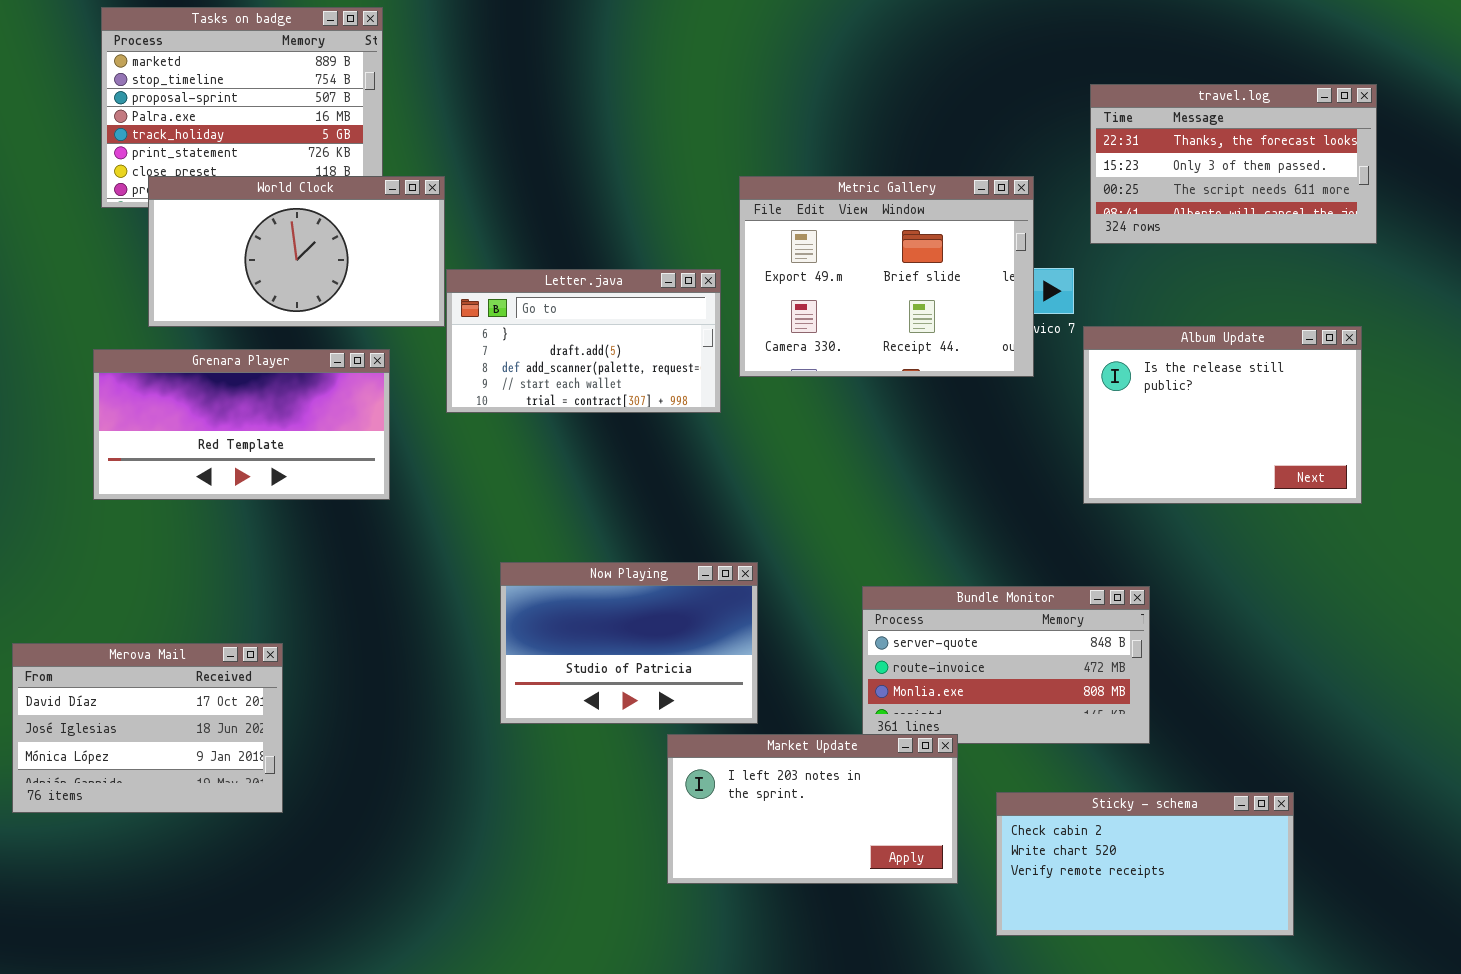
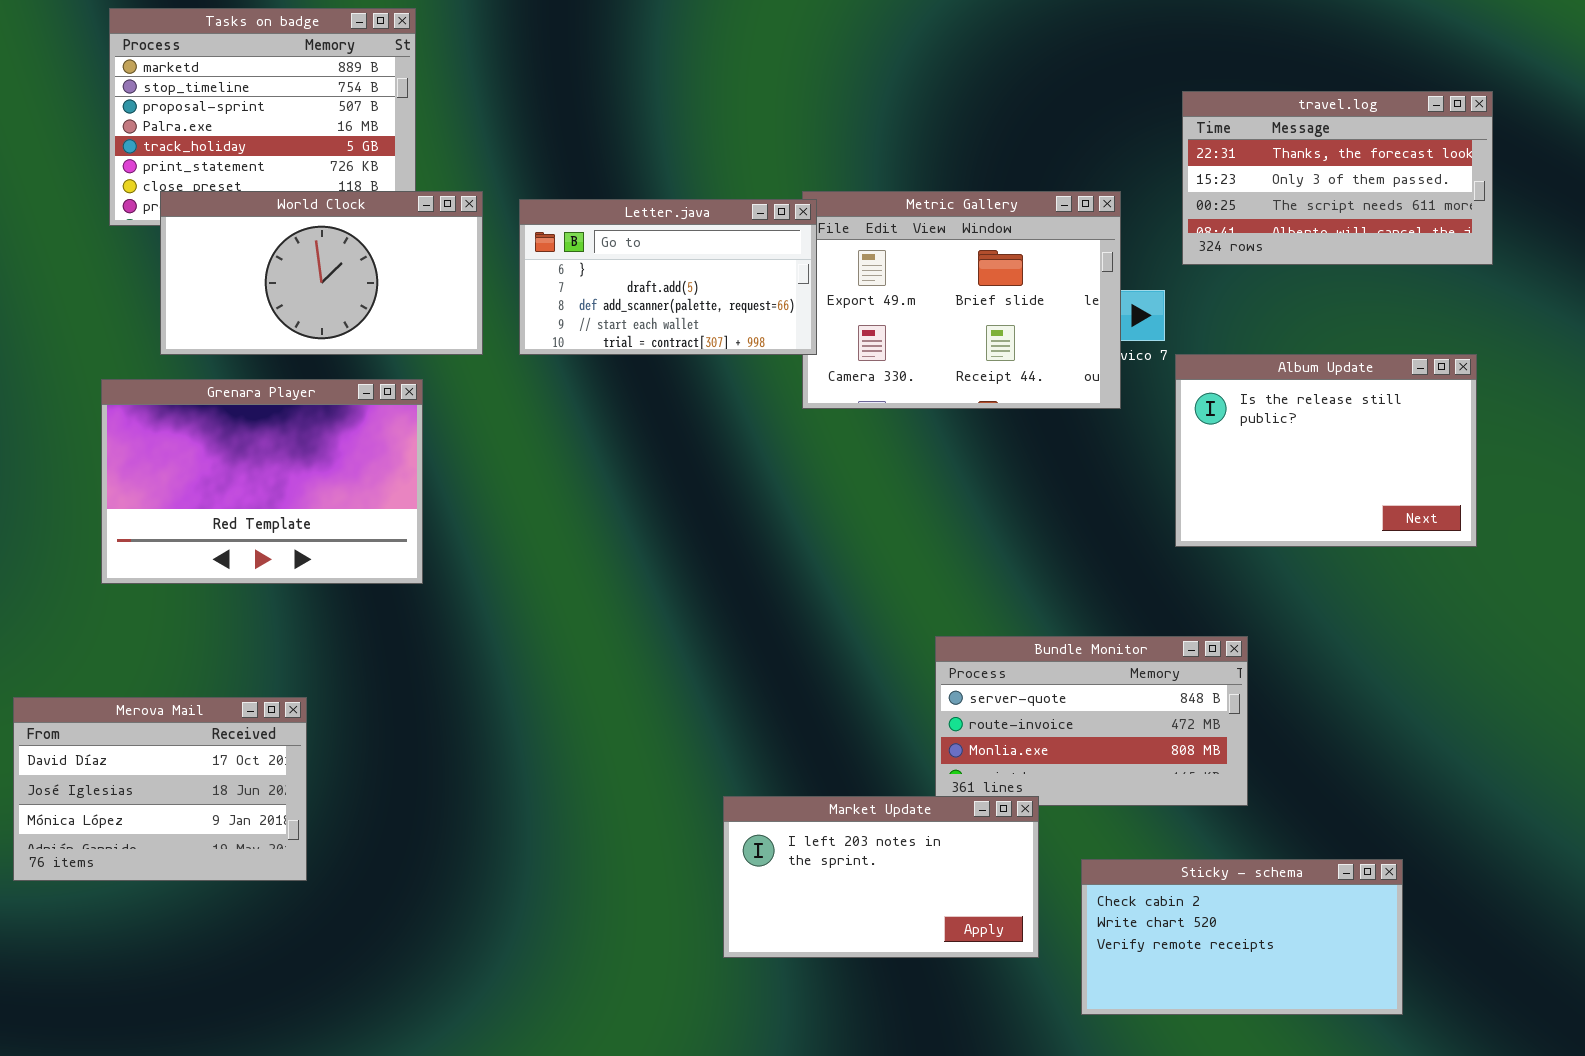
Letter.java: [446,269,721,413] -> [519,199,817,355], moved
Grenara Player: [93,349,390,500] -> [101,379,423,584], resized
Now Playing: [500,562,758,724] -> none, closed

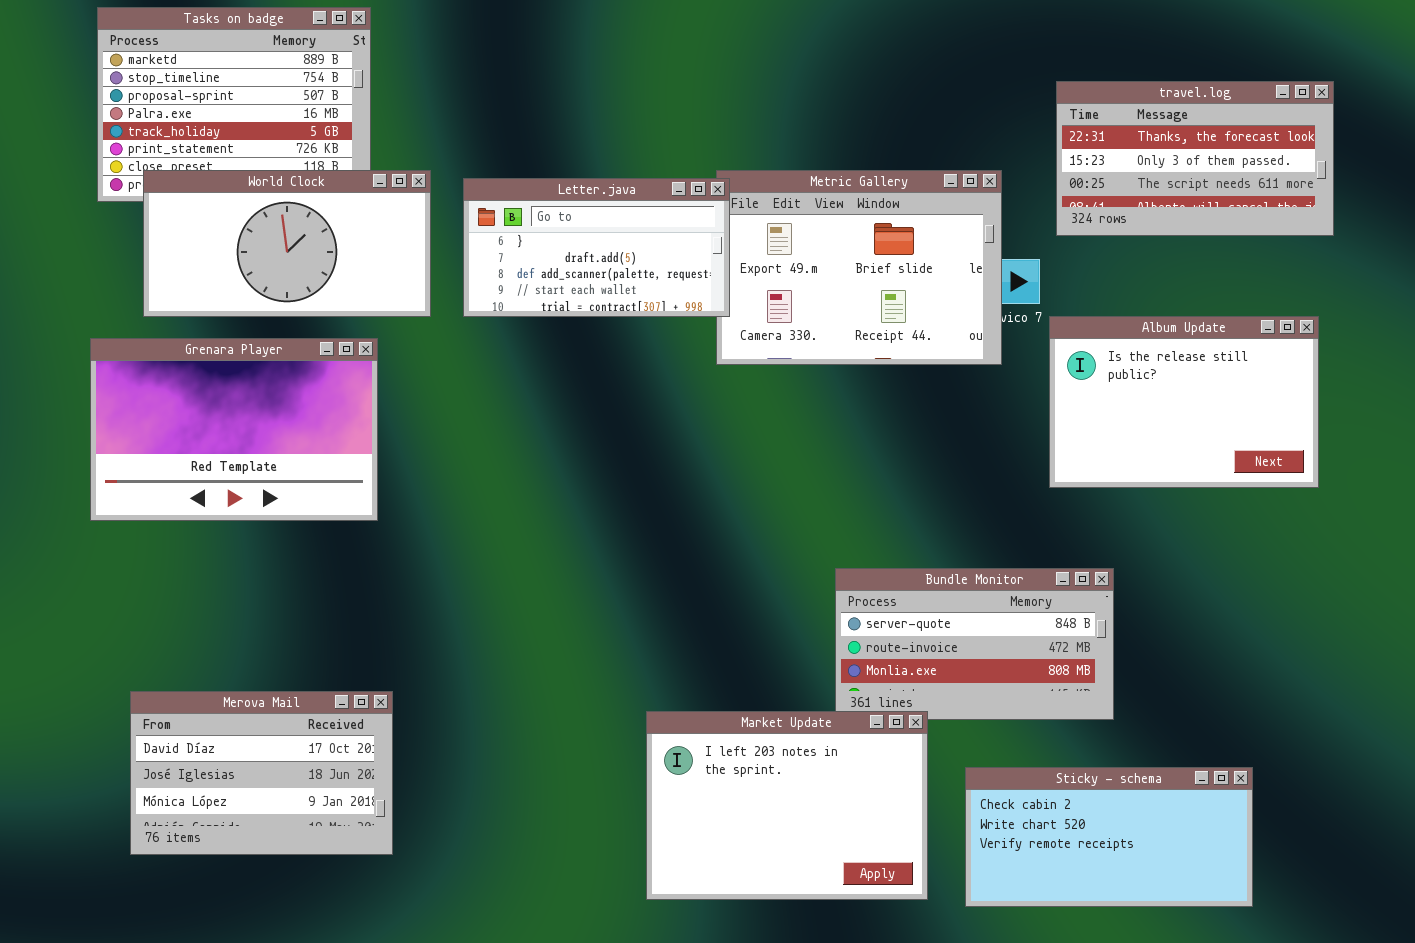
Merova Mail: [13,697,307,881] -> [130,691,393,855], moved
Market Update: [723,796,1039,958] -> [646,711,928,900], resized

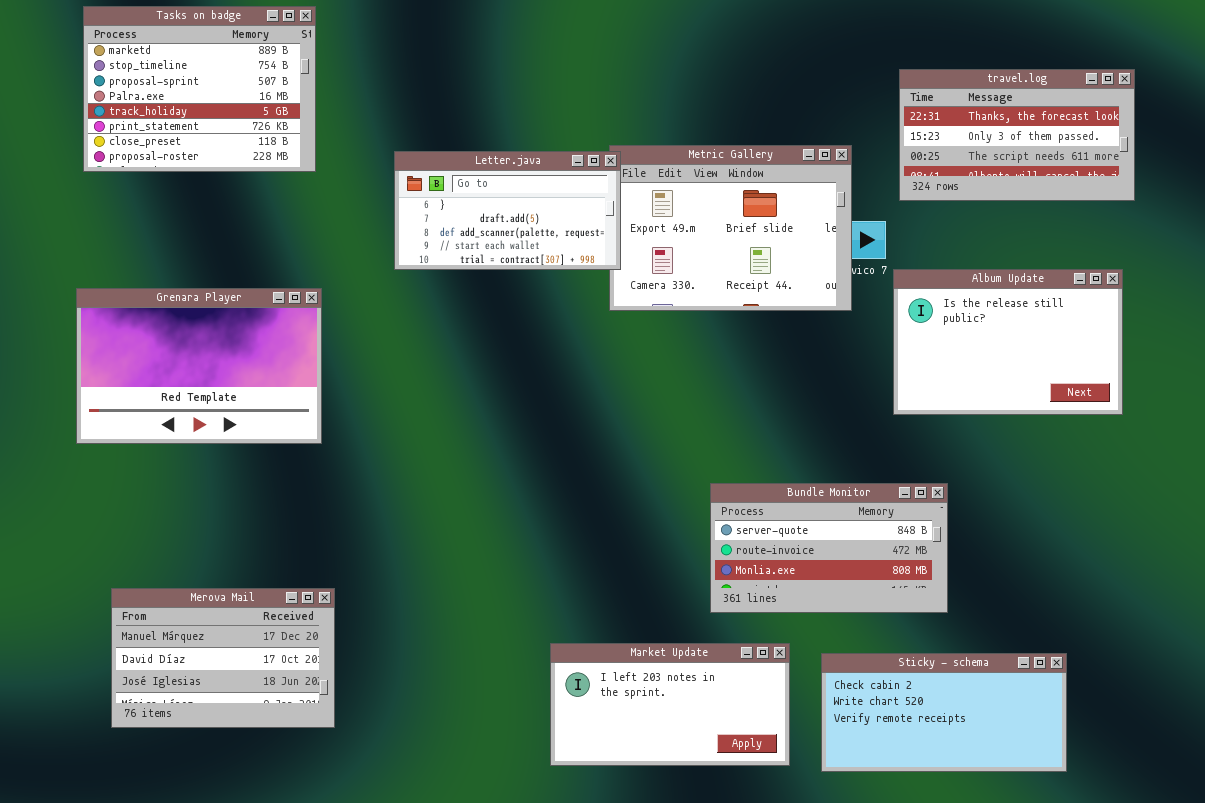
World Clock: [143,170,431,317] -> none, closed
Merova Mail: [130,691,393,855] -> [111,588,335,728], scrolled up 1 row
Market Update: [646,711,928,900] -> [550,643,790,766], resized

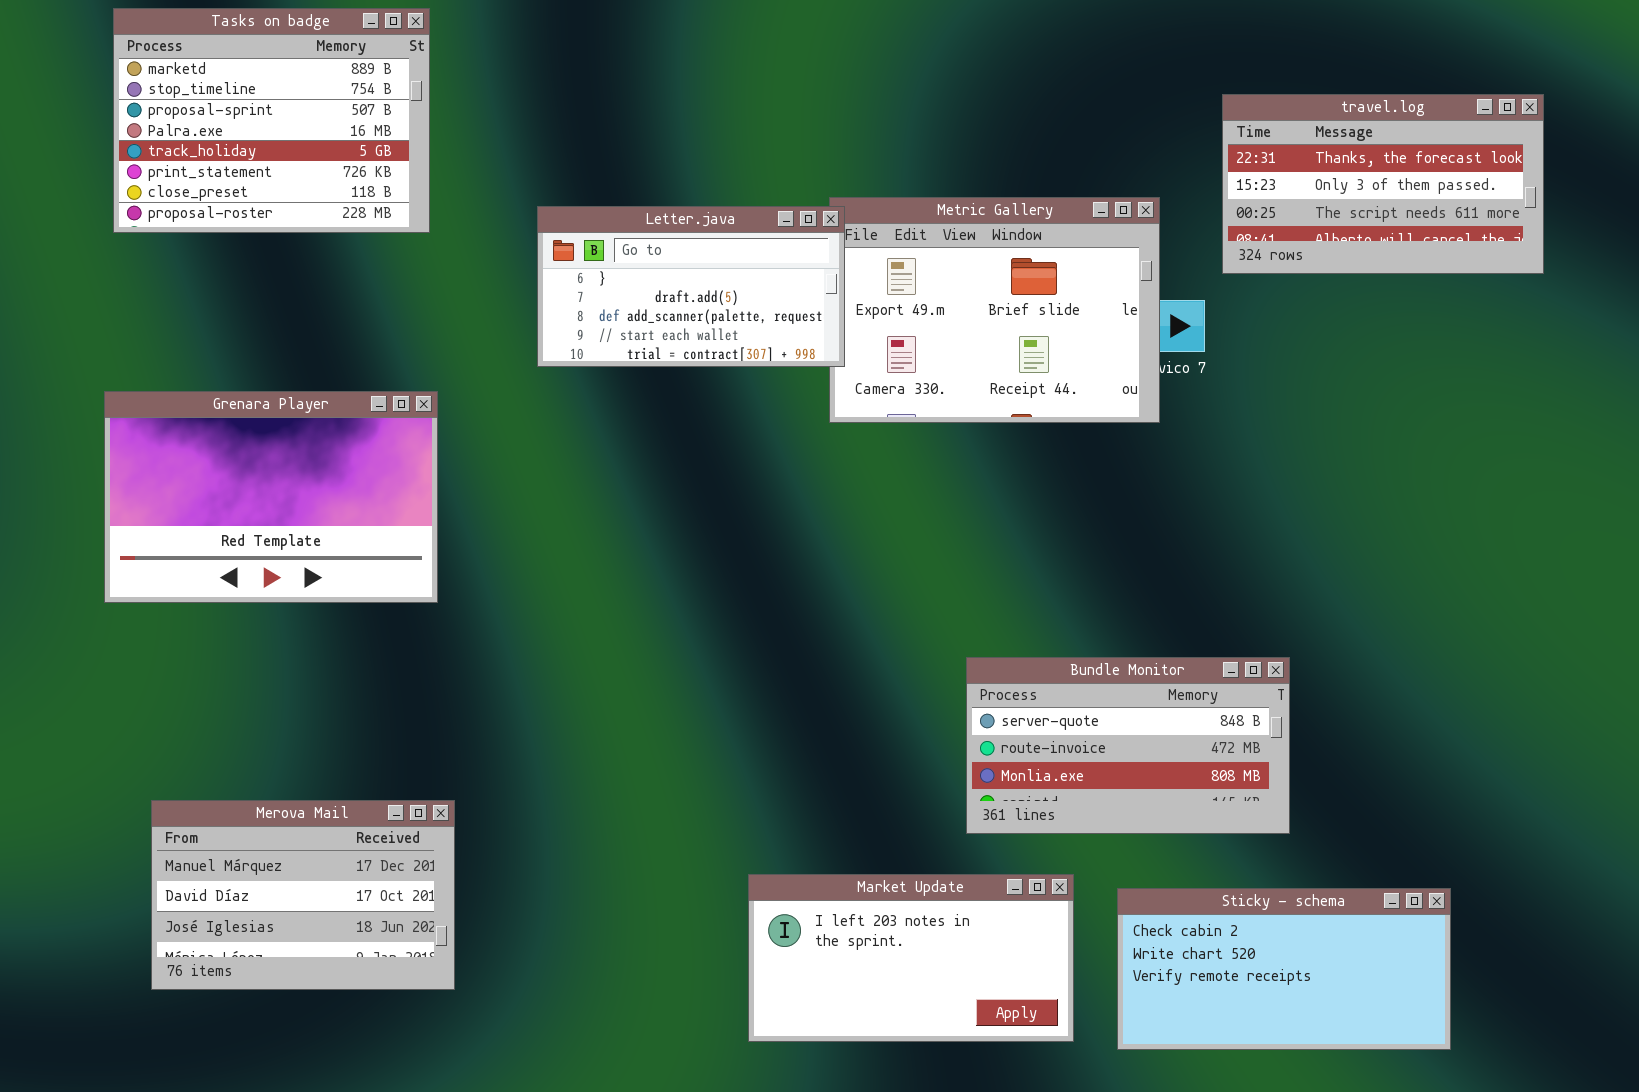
Album Update: [893,269,1123,415] -> none, closed

